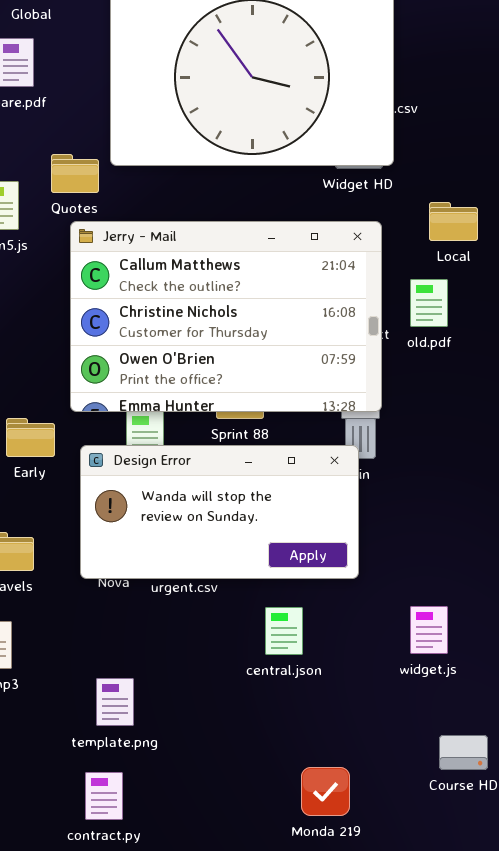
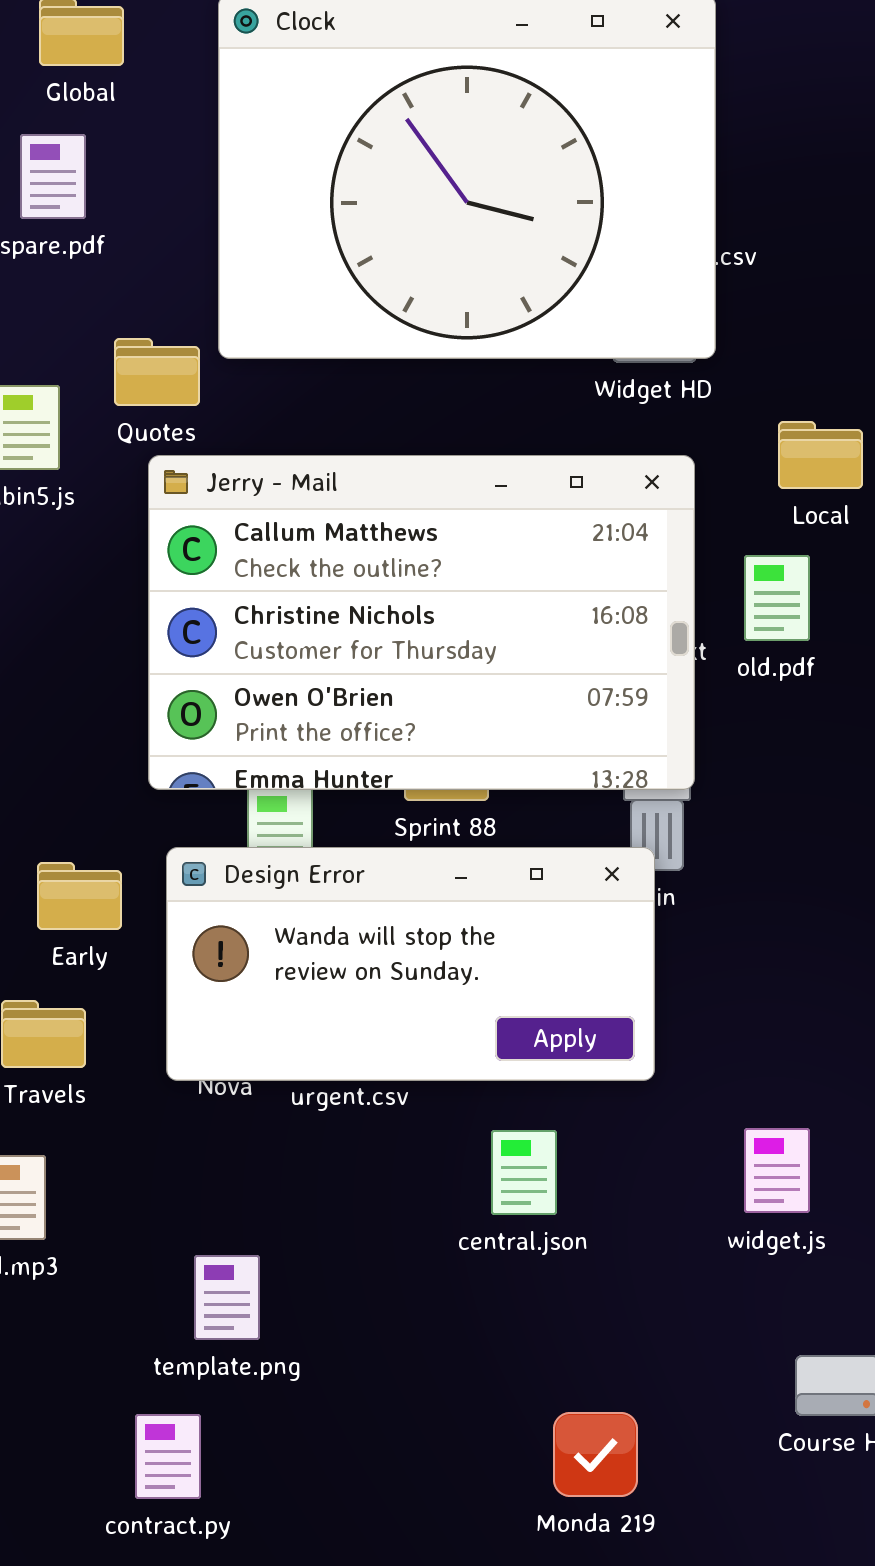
Early: [6,418,55,457] -> [37,862,122,930], moved
contract.py: [85,772,123,820] -> [135,1414,201,1499], moved

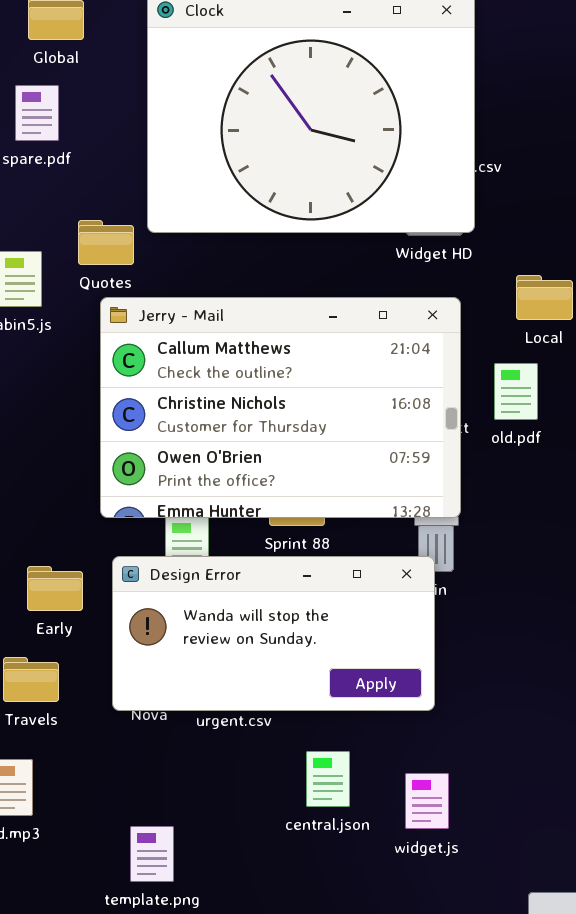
widget.js: [744,1128,810,1213] -> [405,773,449,829], moved
central.json: [491,1130,557,1215] -> [306,751,350,807], moved

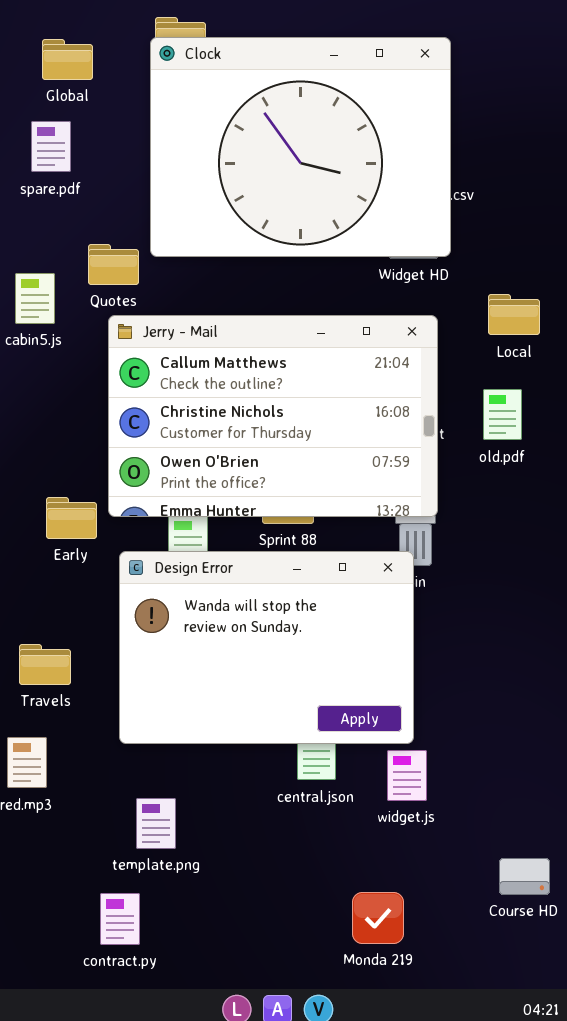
old.pdf: [494,363,538,420] -> [483,389,522,440], moved
Design Error: [112,556,435,711] -> [119,551,414,744], resized
Early: [27,566,83,611] -> [46,497,97,539], moved

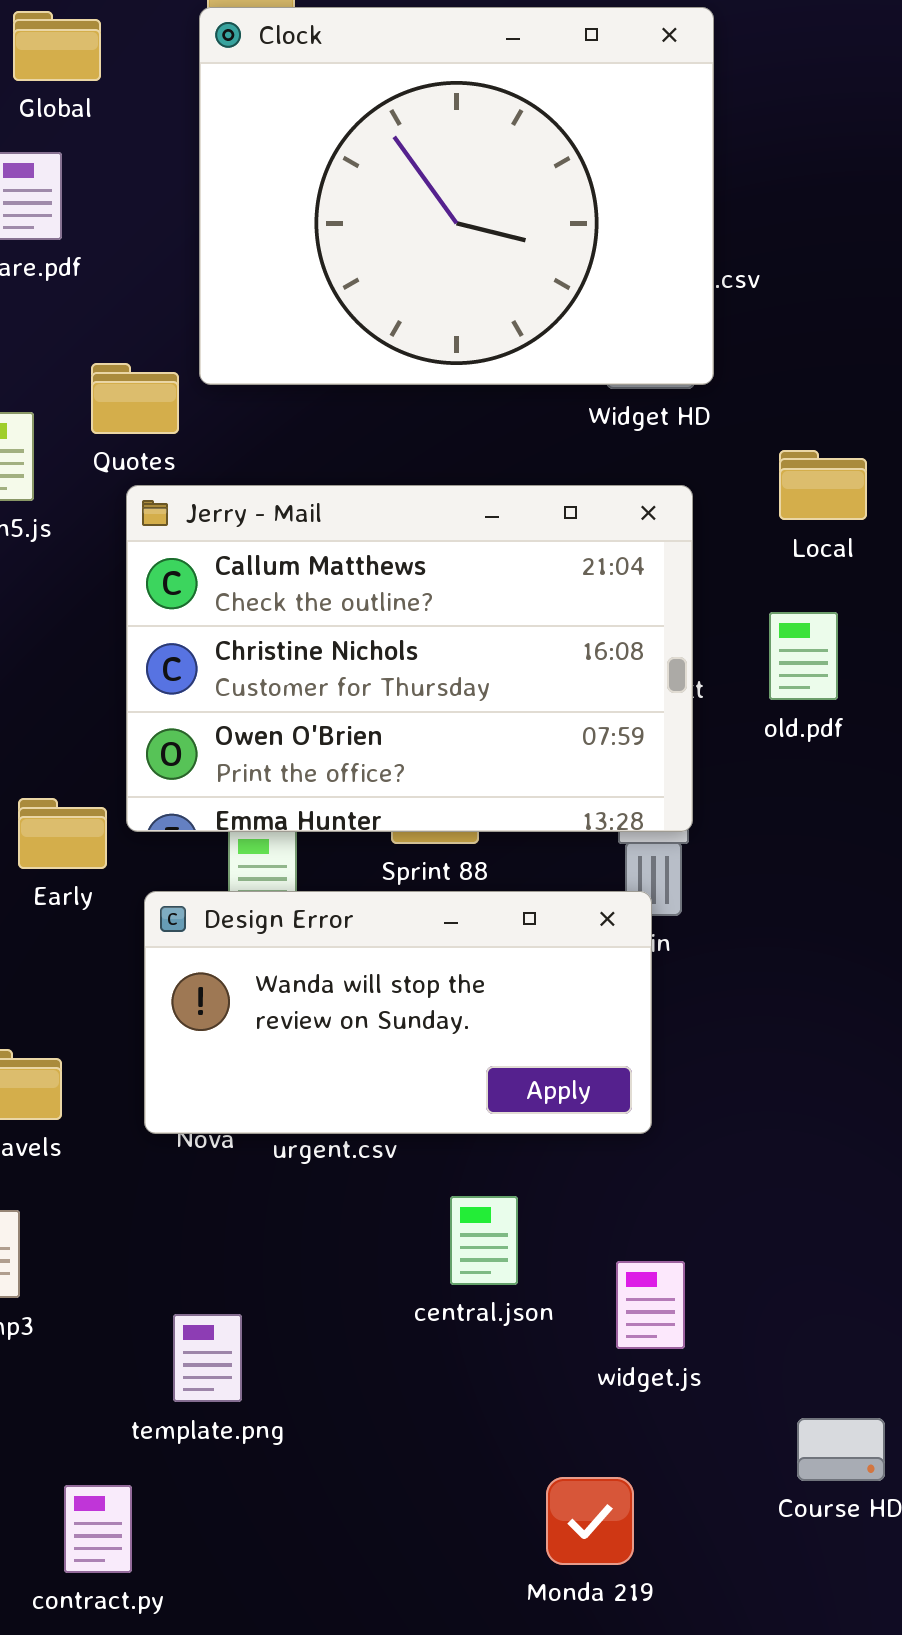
Design Error: [119,551,414,744] -> [144,891,652,1134], resized
widget.js: [387,750,427,801] -> [616,1261,685,1349], moved
contract.py: [100,893,140,945] -> [64,1485,132,1573], moved

